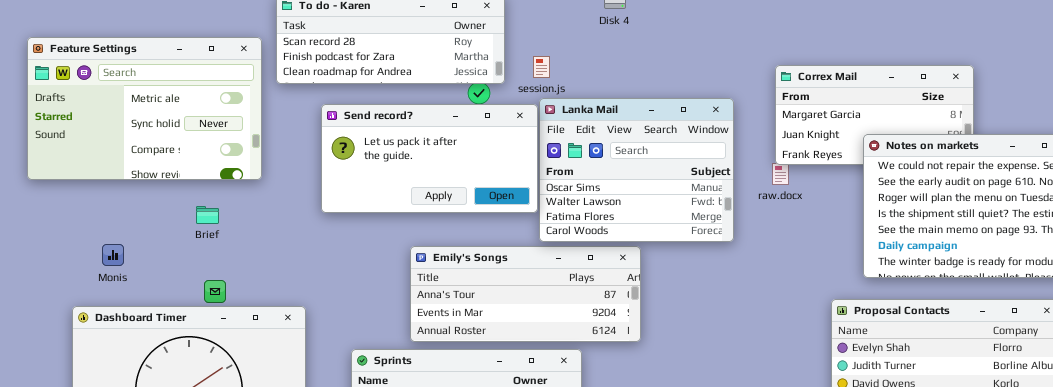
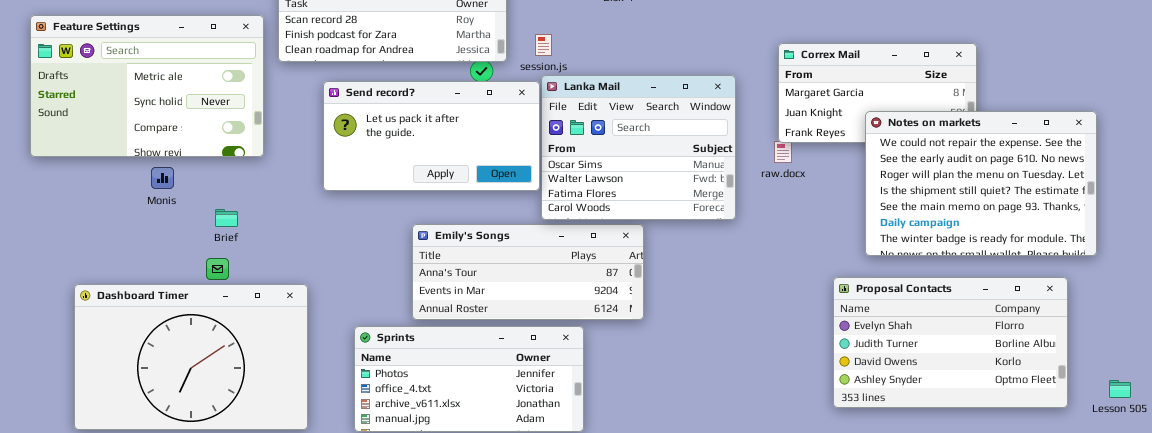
Brief: [196,206,219,224] -> [215,209,238,227], moved
Monis: [102,244,124,266] -> [151,167,174,189], moved

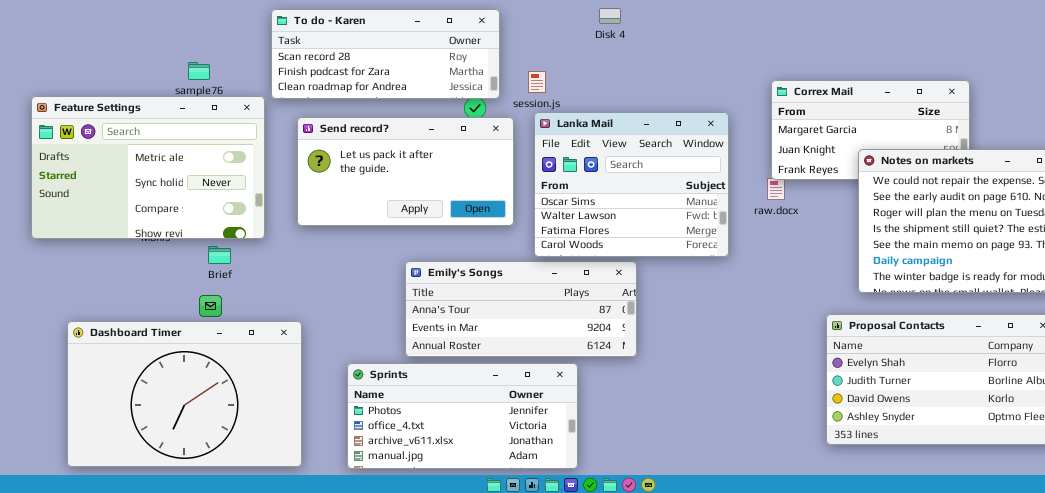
Feature Settings: [30,15,264,157] -> [31,96,265,239], moved
Send record?: [323,81,540,191] -> [297,117,514,226], moved

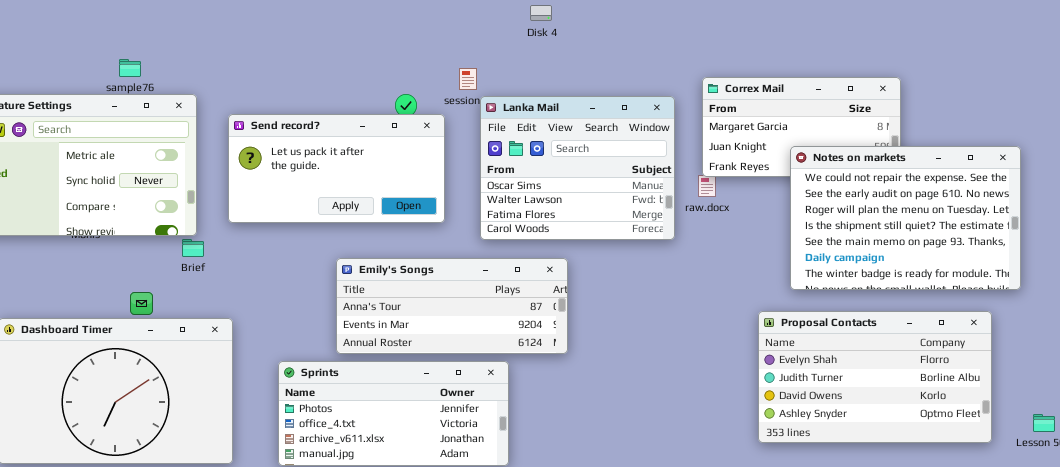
To do - Karen: [271,9,500,99] -> none, closed
Lanka Mail: [534,112,729,257] -> [480,96,675,240], moved
Brief: [208,246,231,264] -> [182,239,204,257], moved

